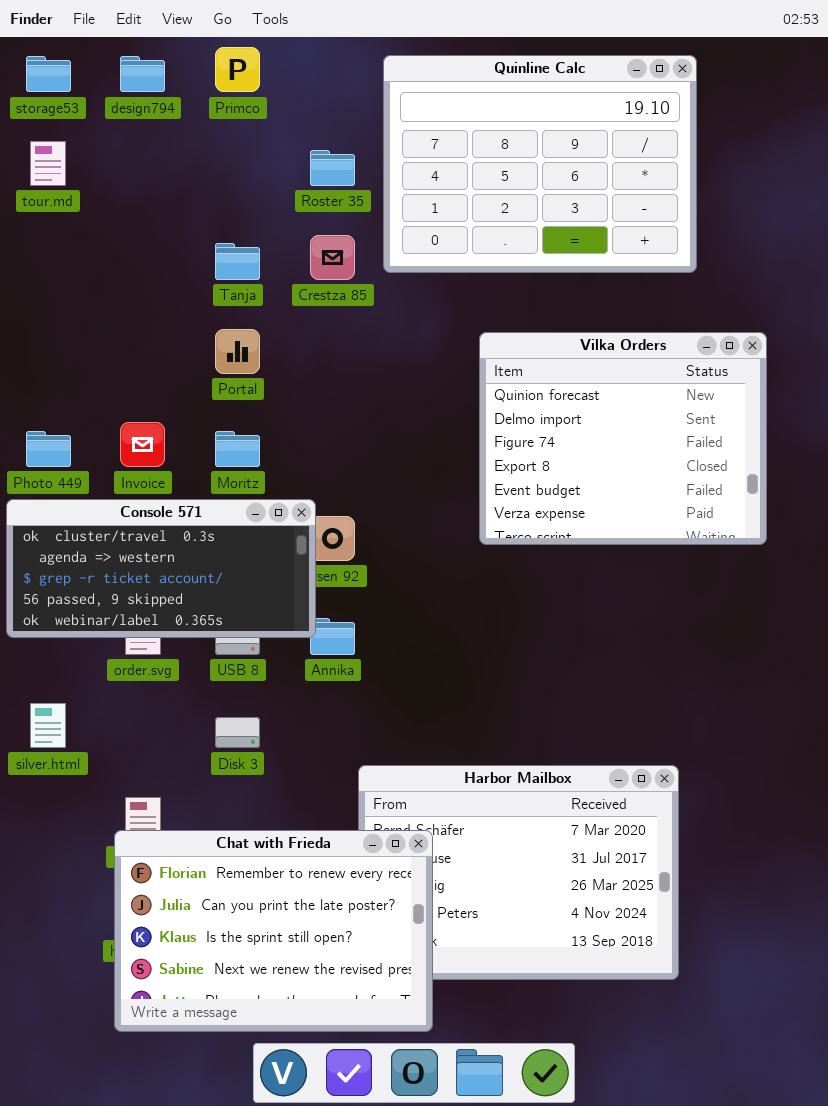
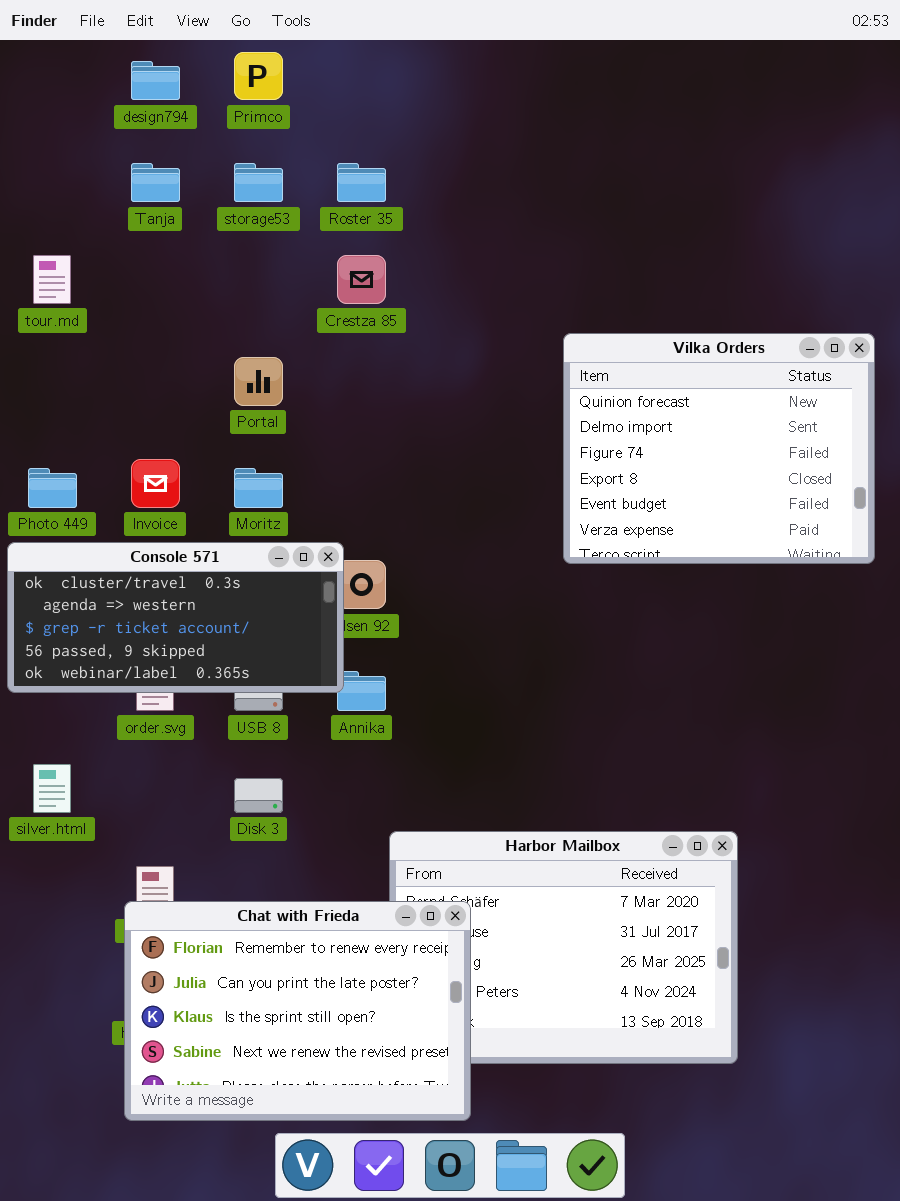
Quinline Calc: [383,55,697,273] -> none, closed
storage53: [26,56,71,92] -> [234,163,283,202], moved
tour.md: [30,141,66,186] -> [33,255,71,304], moved
Tanja: [215,243,260,280] -> [131,163,180,202], moved
Vilka Orders: [479,332,767,545] -> [563,333,875,564], moved

